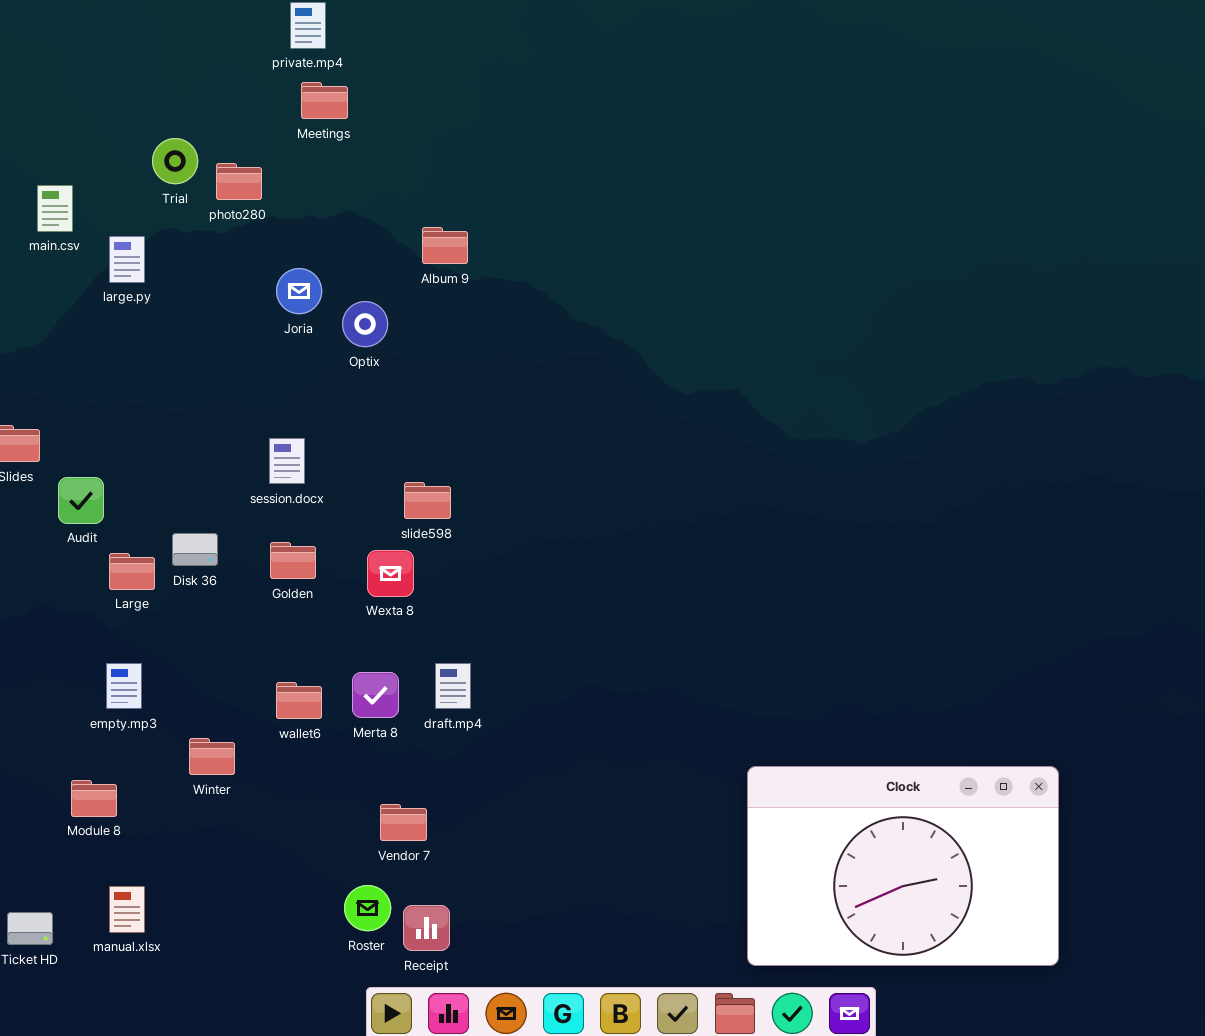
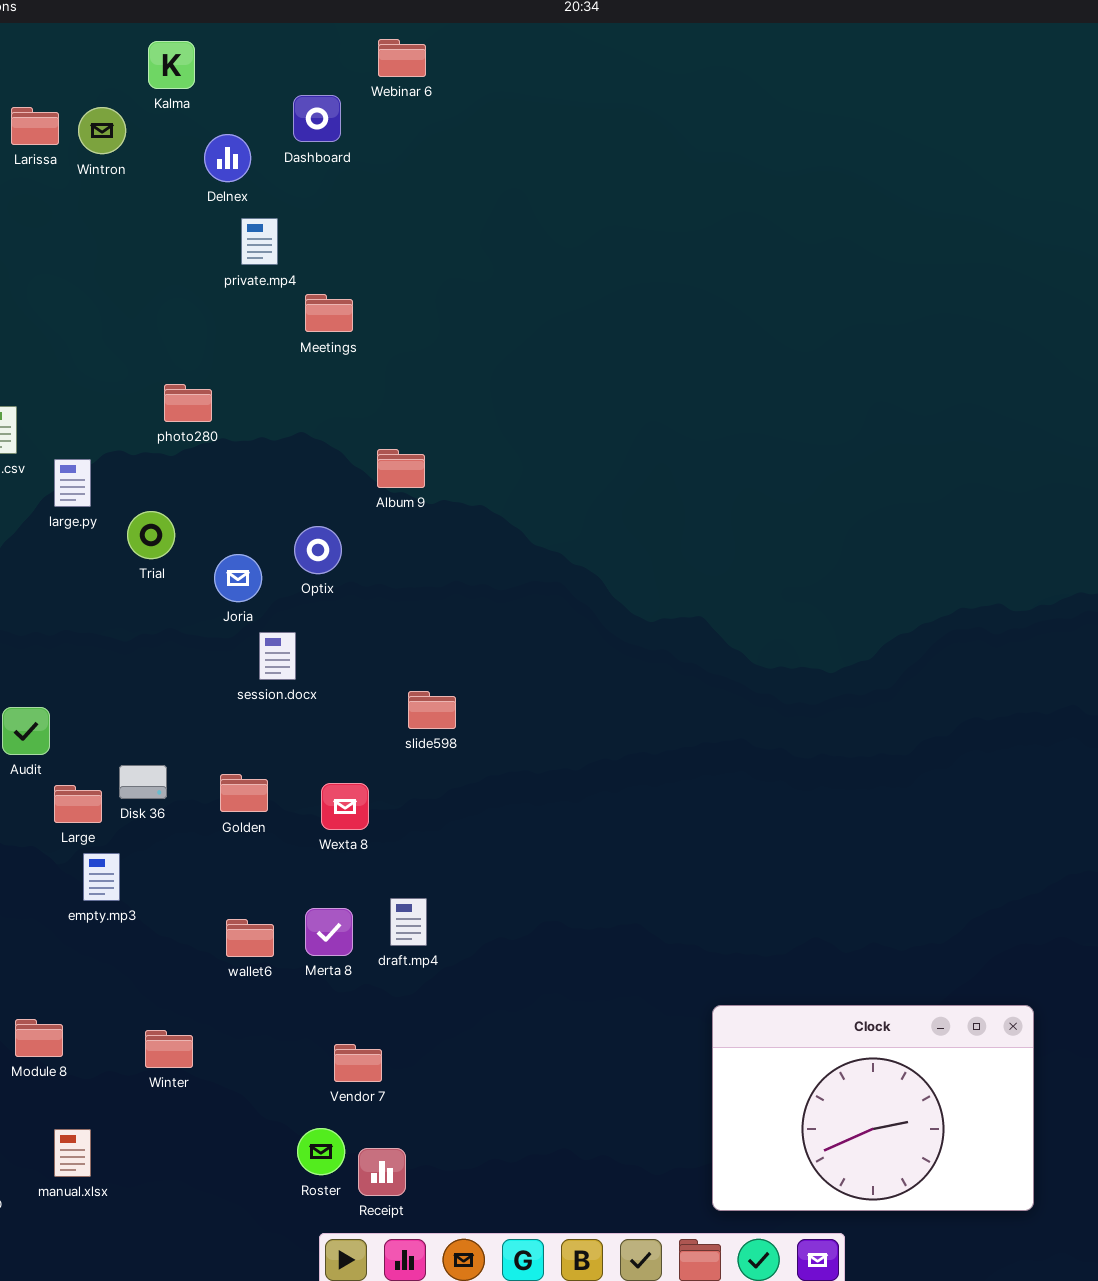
Meetings: [301,82,348,119] -> [305,294,353,332], moved
Trial: [152,138,198,184] -> [127,511,175,559], moved
Joria: [276,268,322,314] -> [214,554,262,602], moved
session.docx: [269,438,305,484] -> [259,632,296,680], moved
slide598: [404,482,451,519] -> [408,691,456,729], moved
empty.mp3: [106,663,142,709] -> [83,853,120,901], moved
Winter: [189,738,235,775] -> [145,1030,193,1068], moved

